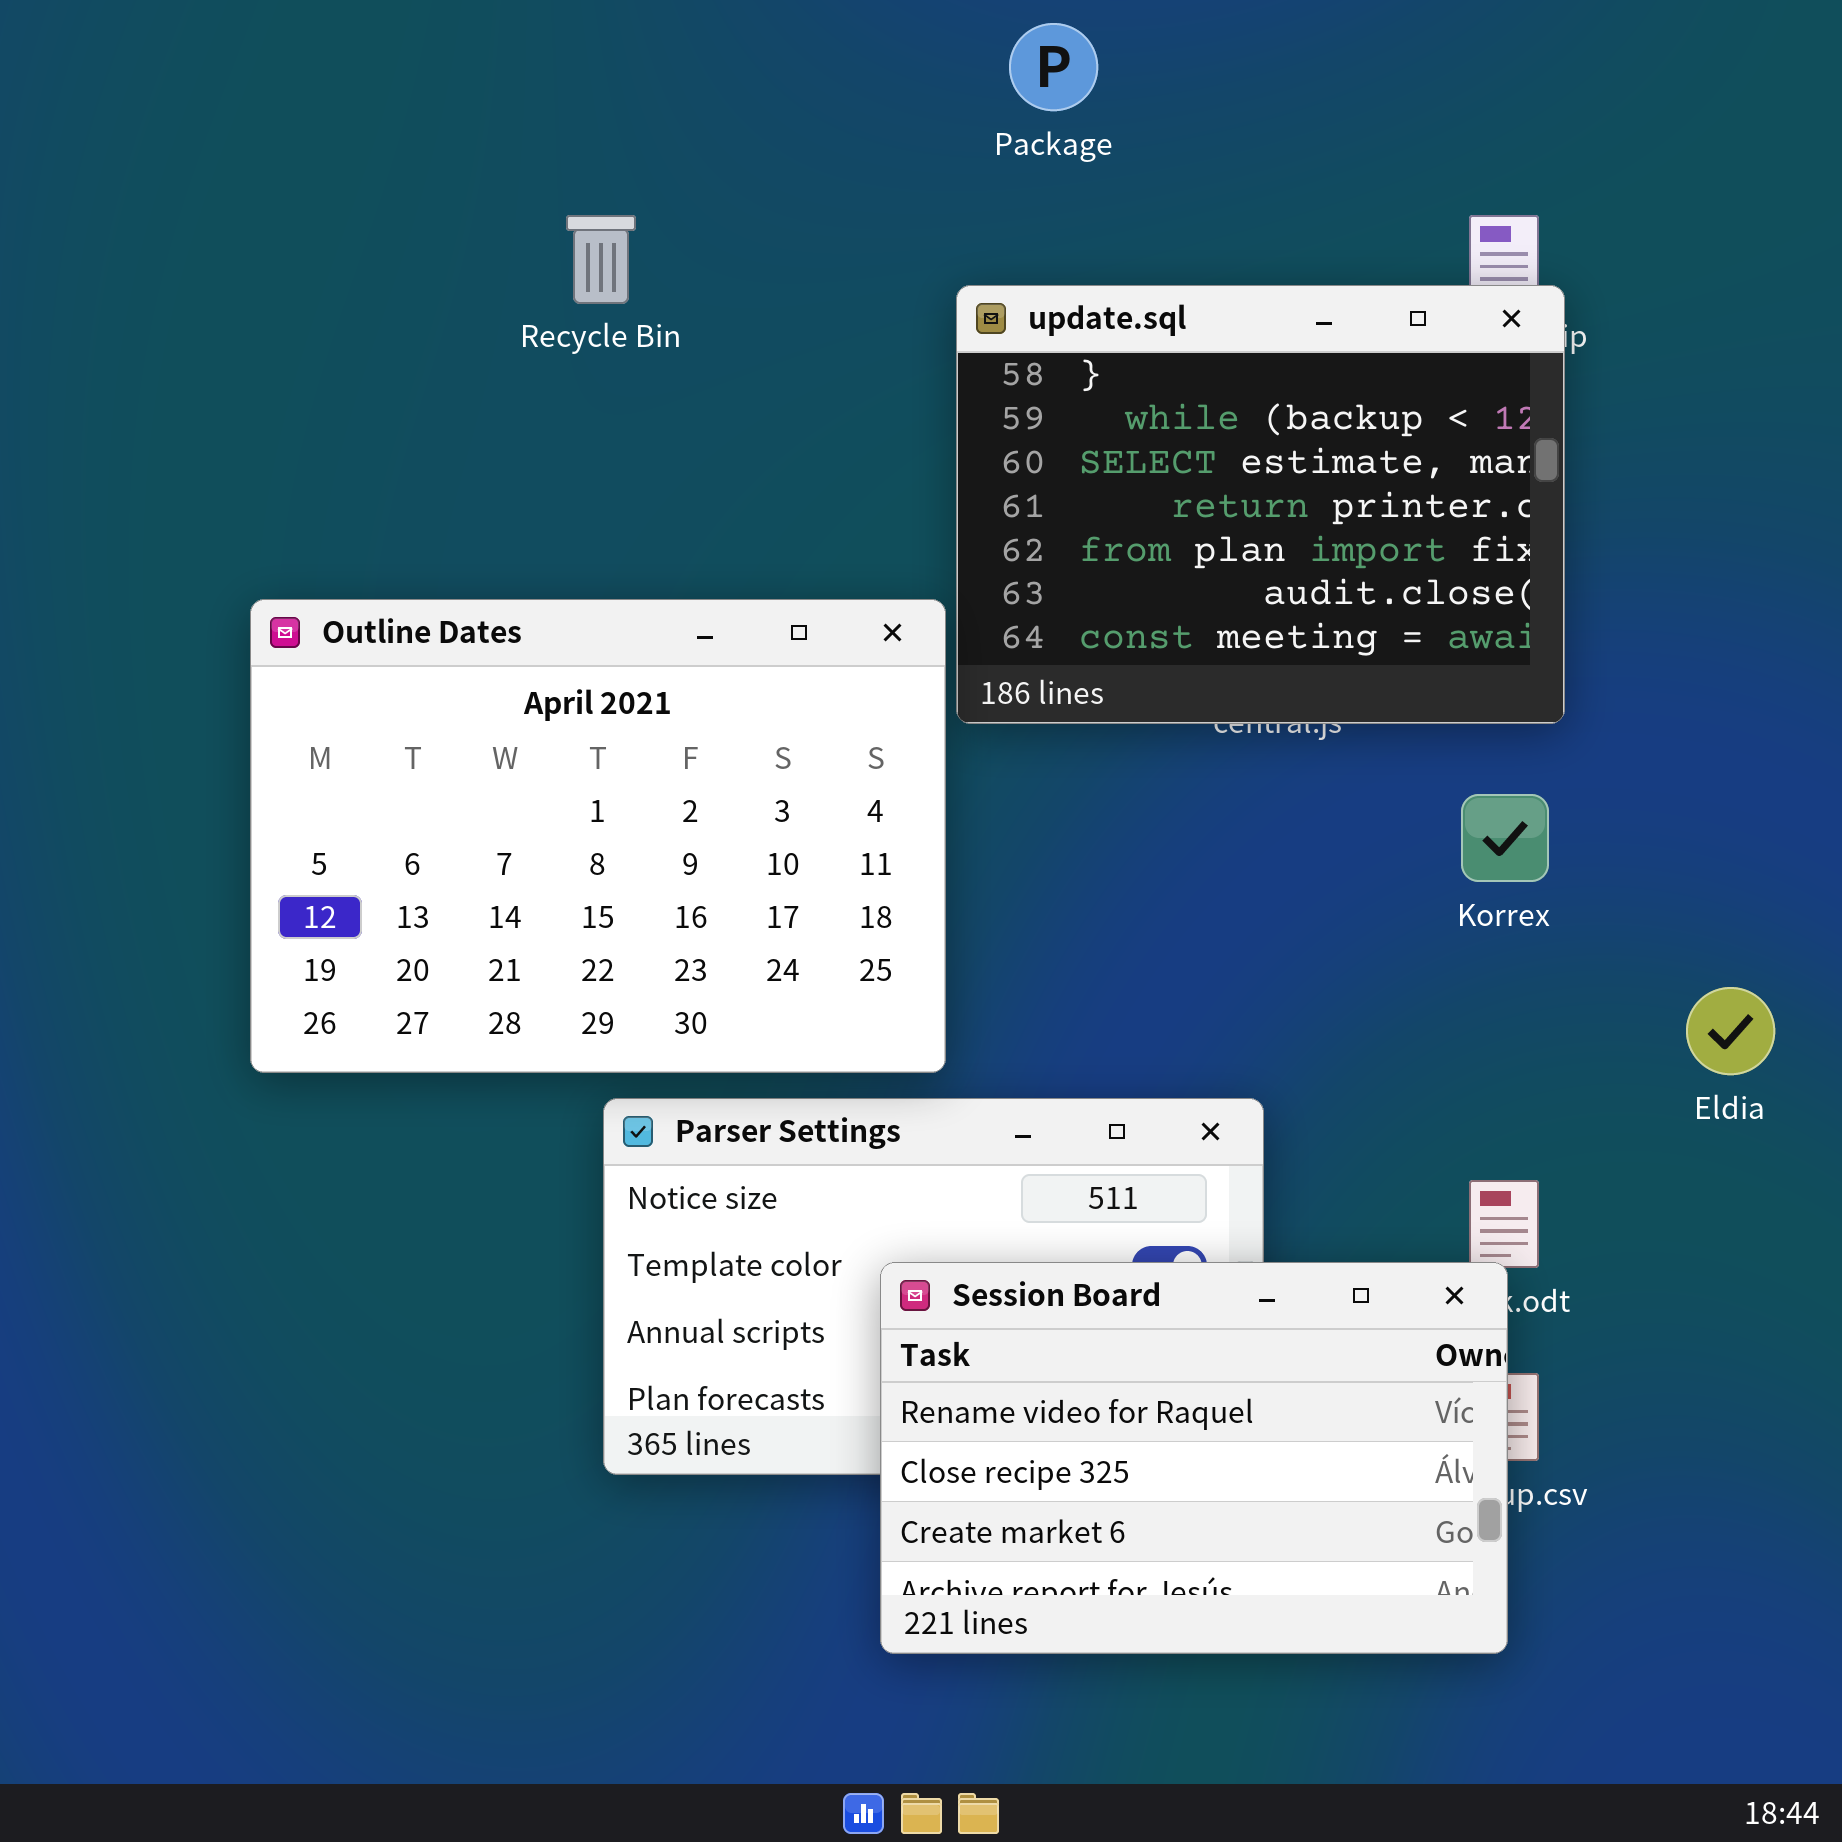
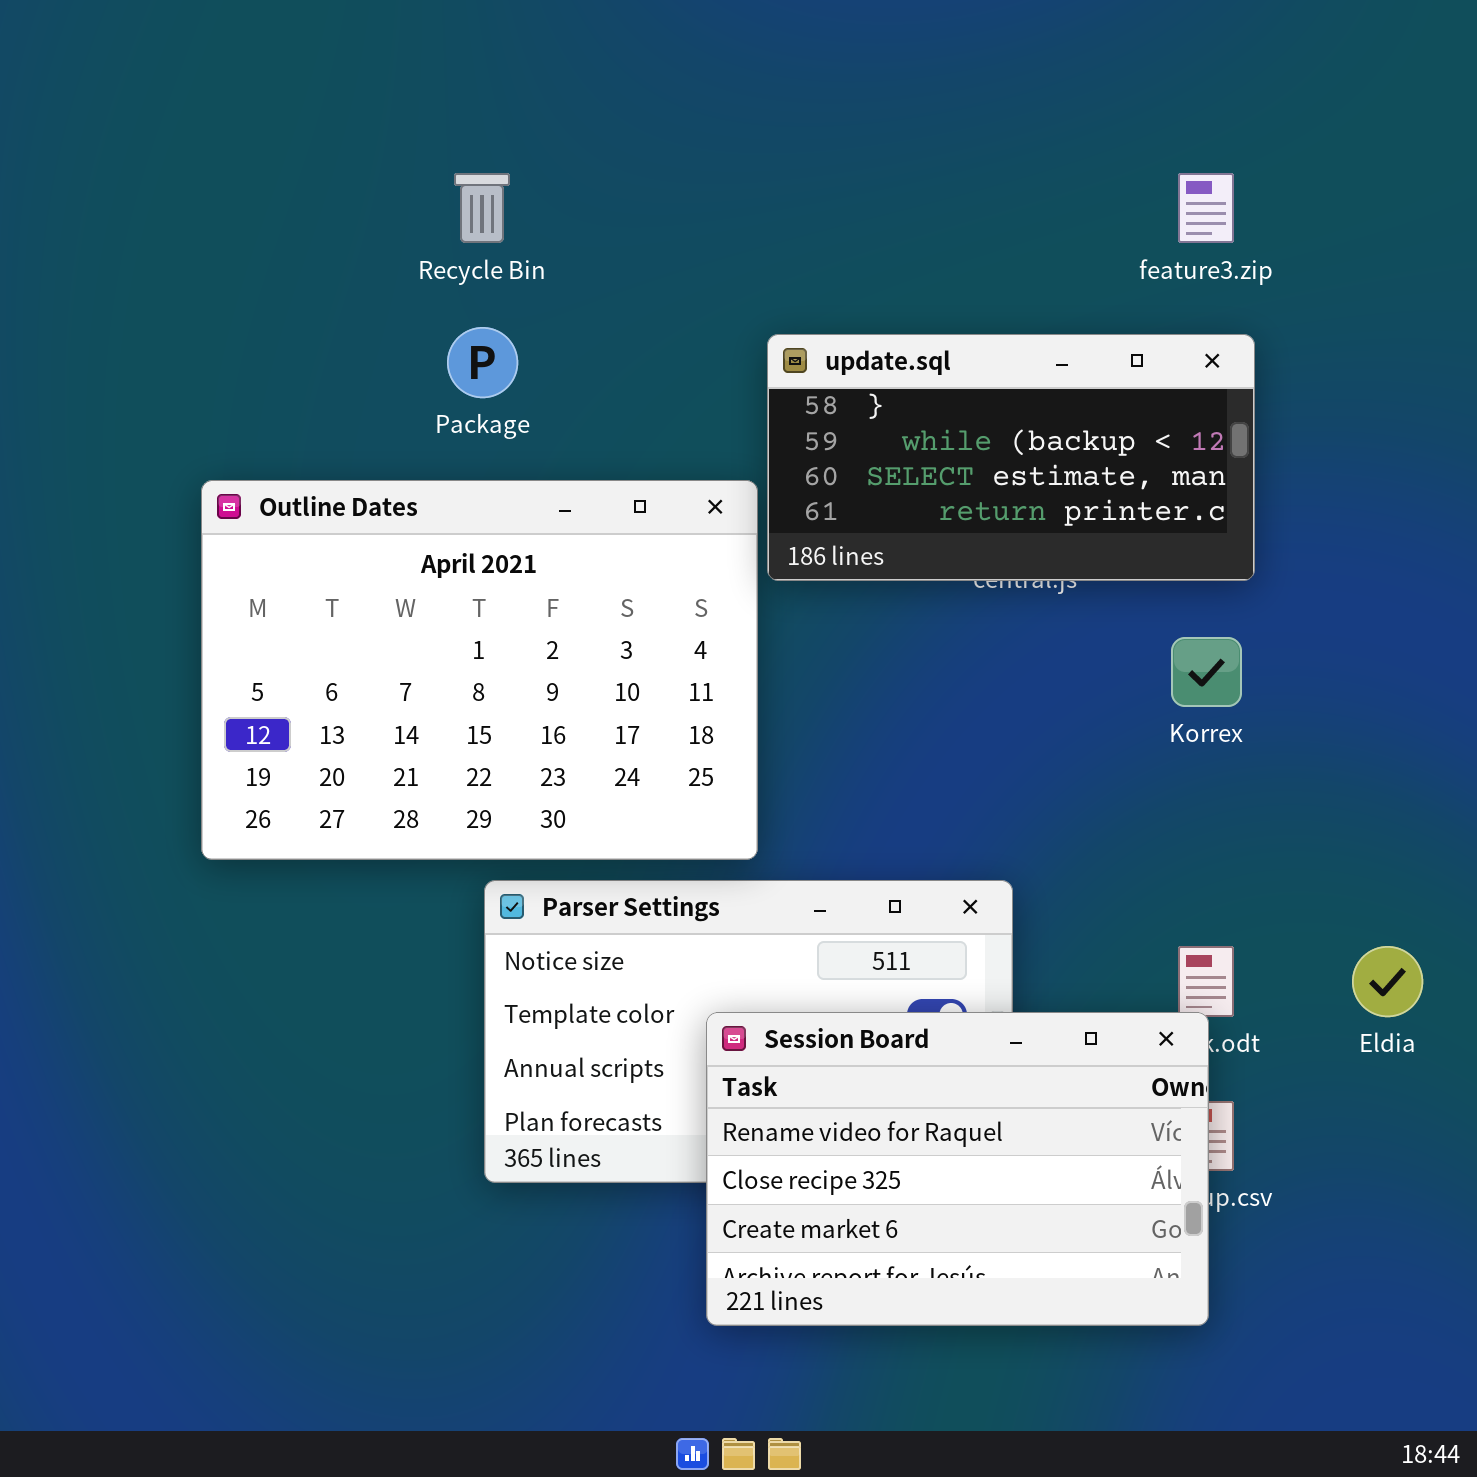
Package: [1009,23,1098,111] -> [447,327,518,398], moved
update.sql: [956,285,1565,724] -> [767,334,1255,581], resized
Eldia: [1686,987,1775,1075] -> [1352,946,1423,1017], moved

